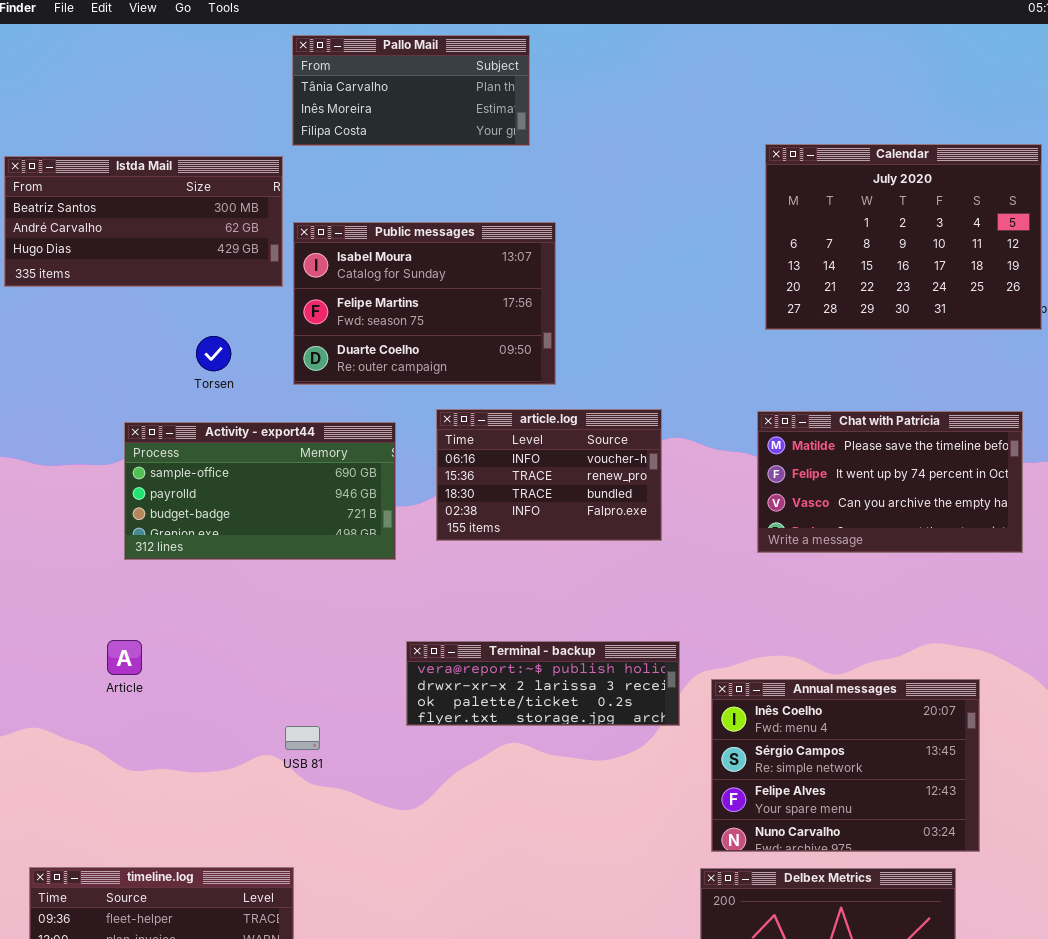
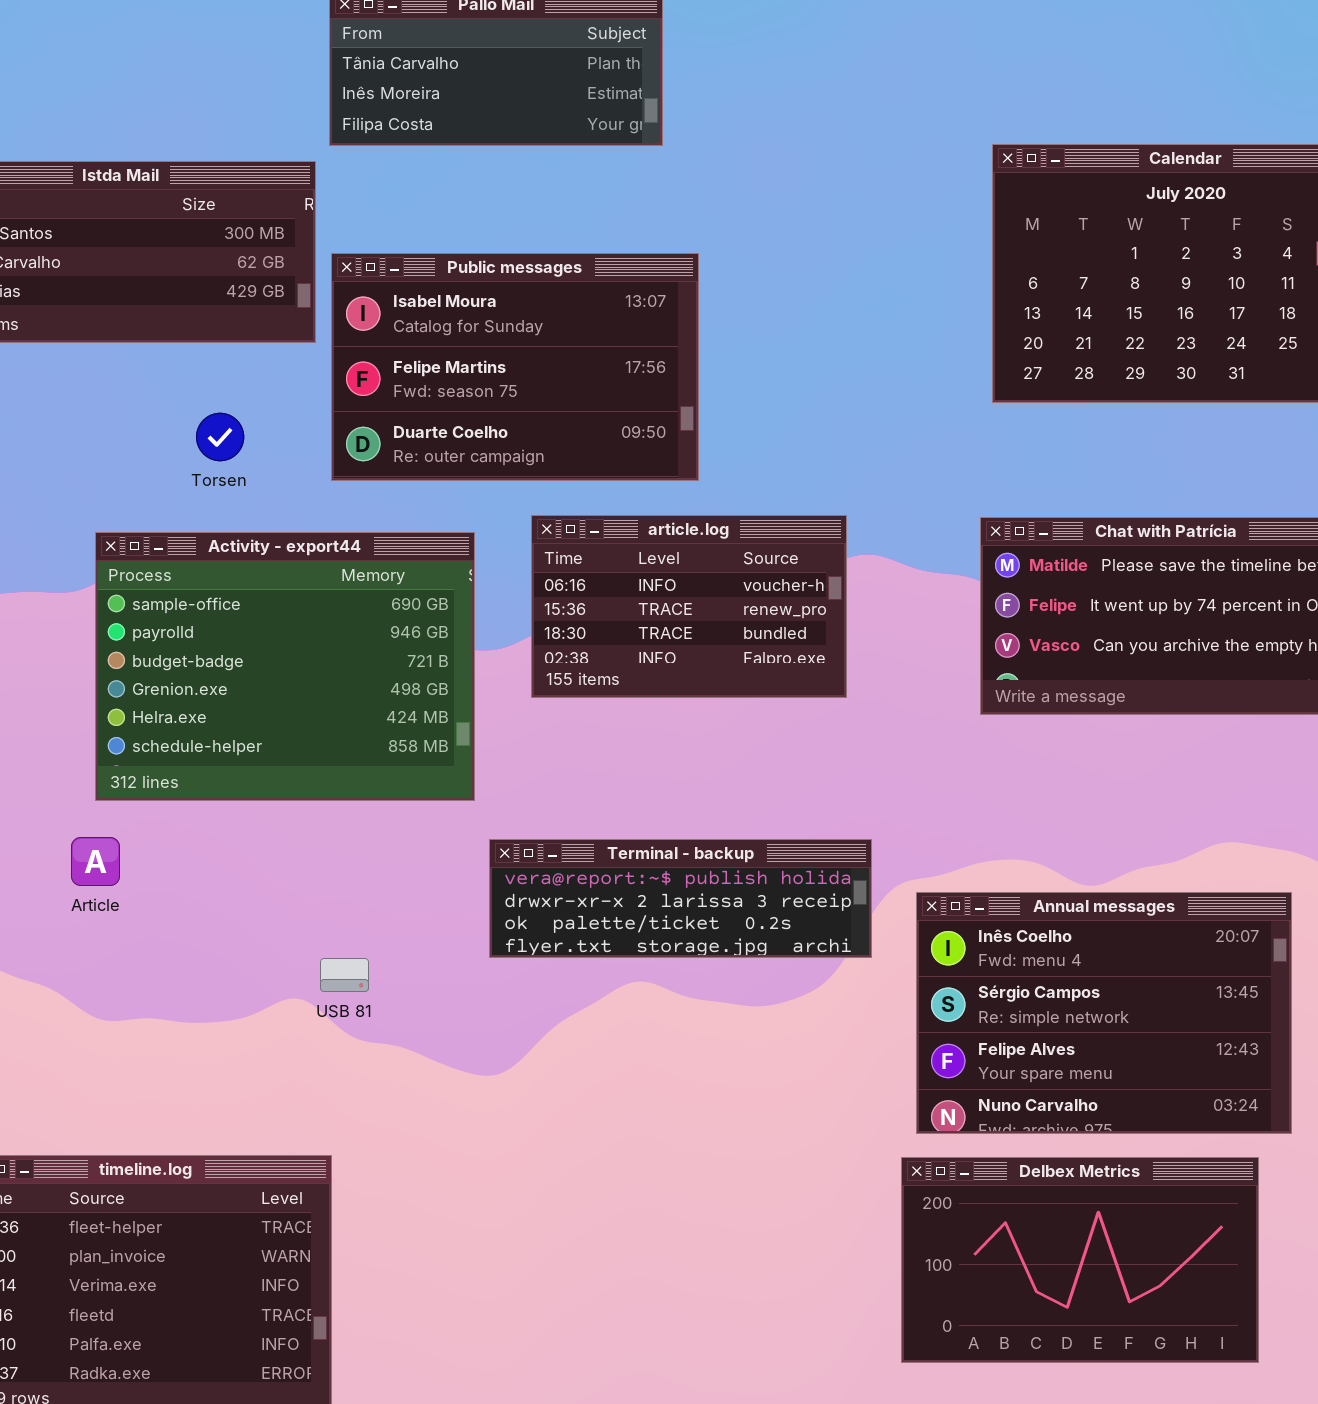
Activity - export44: [124,422,396,560] -> [95,532,475,801], resized

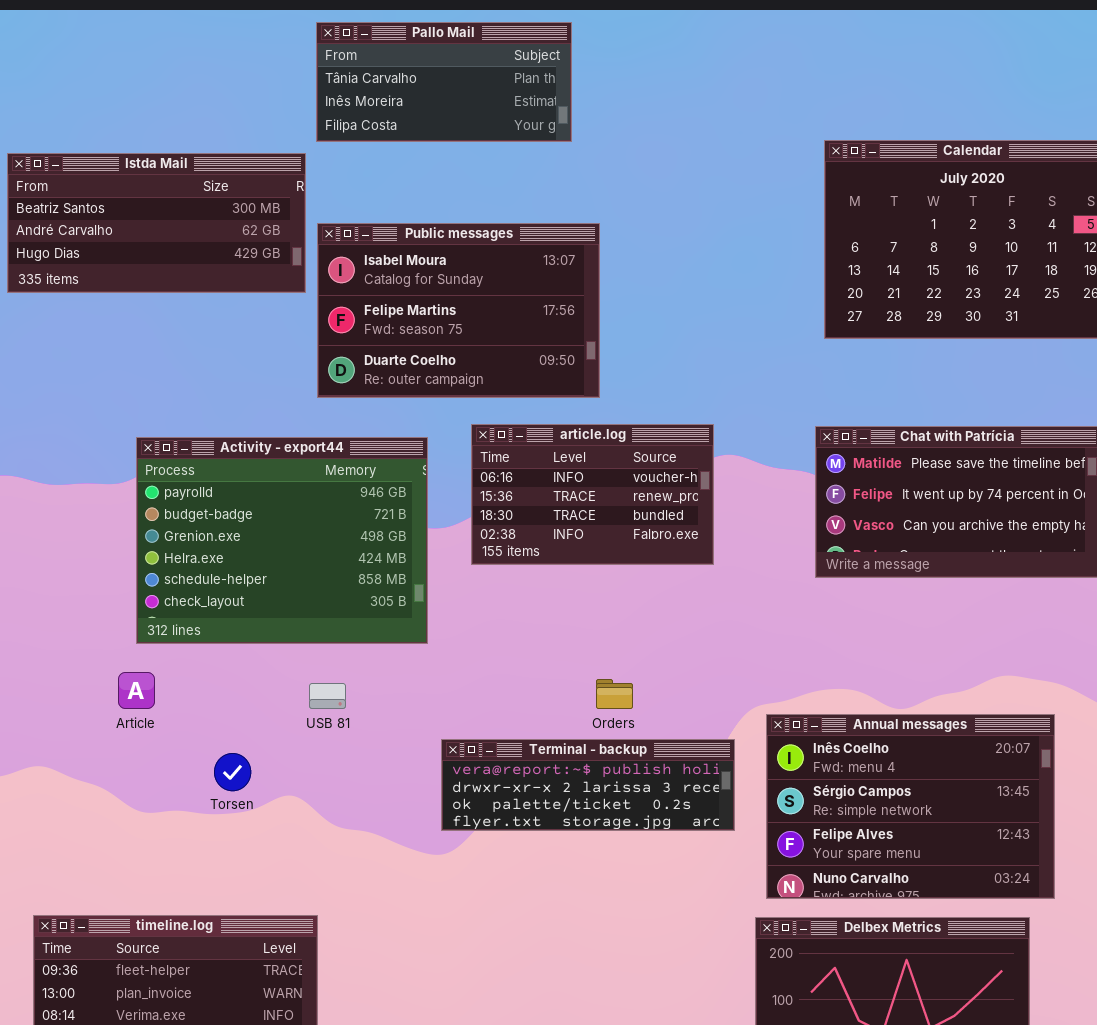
Torsen: [196,413,244,461] -> [214,753,251,791], moved
Activity - export44: [95,532,475,801] -> [136,437,428,644], scrolled down 1 row
Terminal - backup: [489,839,872,958] -> [441,739,735,831], moved
USB 81: [320,958,369,992] -> [309,683,346,709], moved

